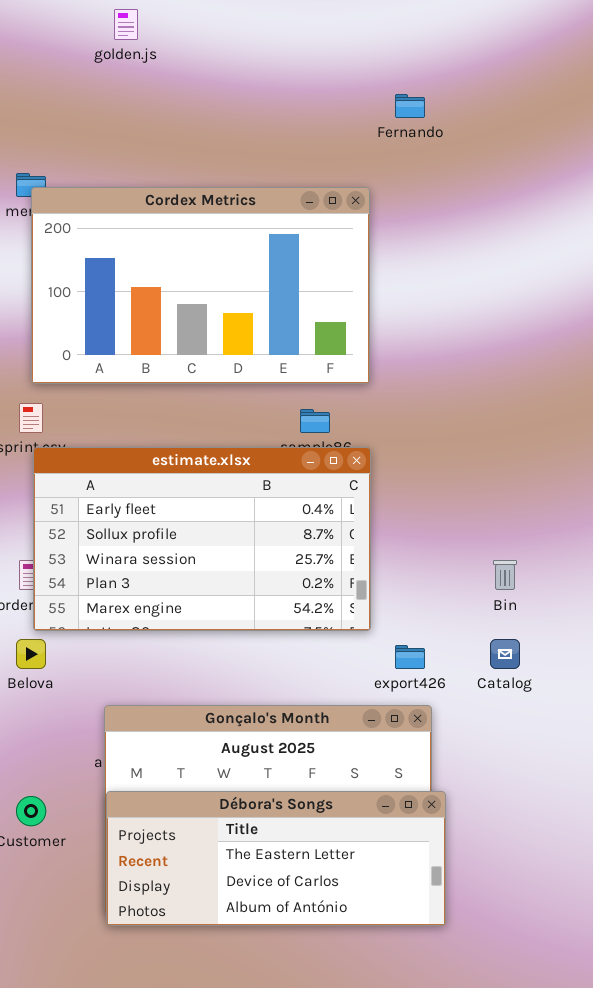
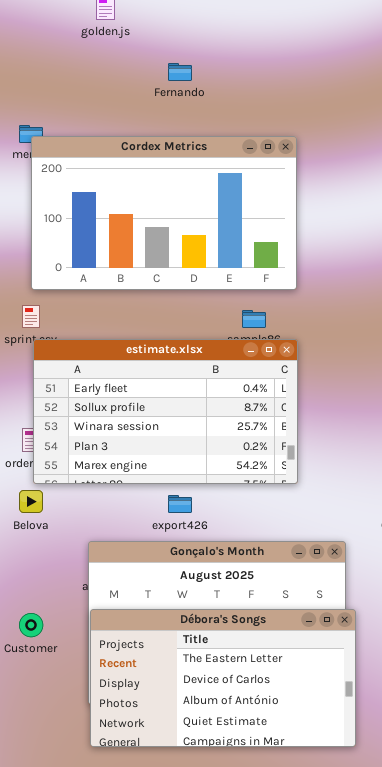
Fernando: [395,94,425,118] -> [168,63,192,81], moved
export426: [395,645,425,669] -> [168,495,192,513], moved
Débora's Songs: [106,791,446,926] -> [90,609,356,747], resized

